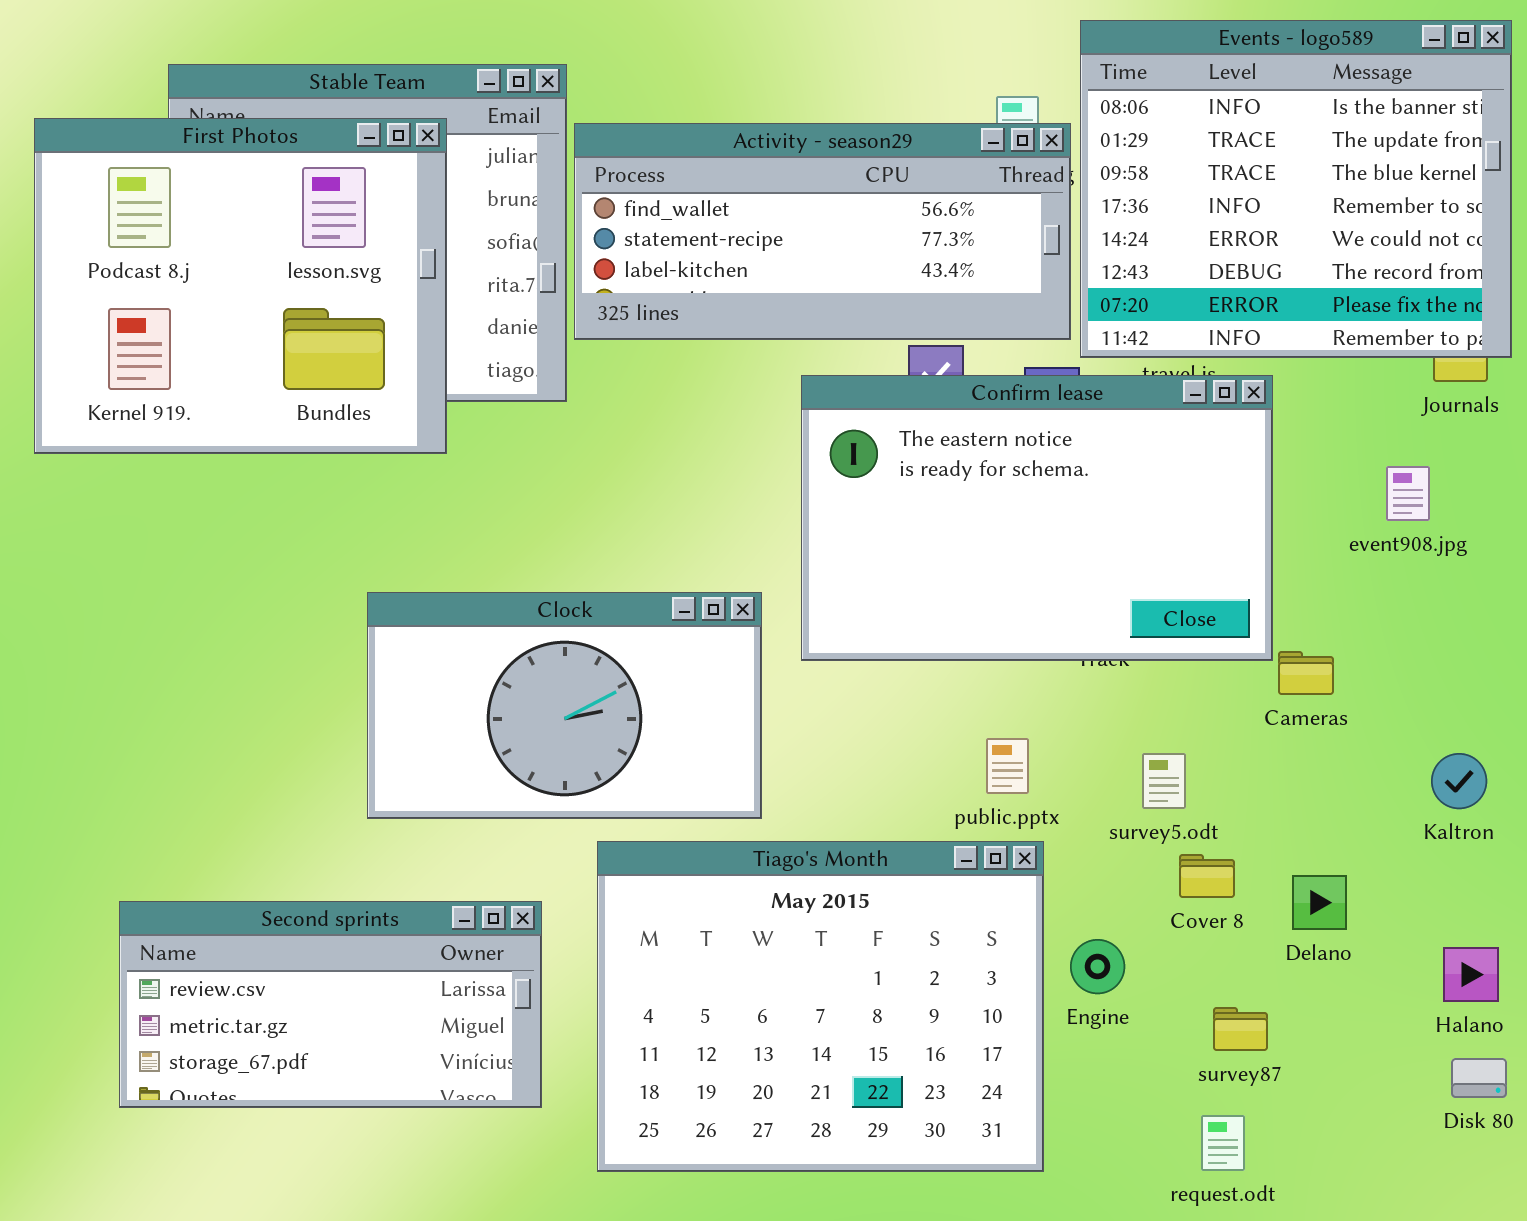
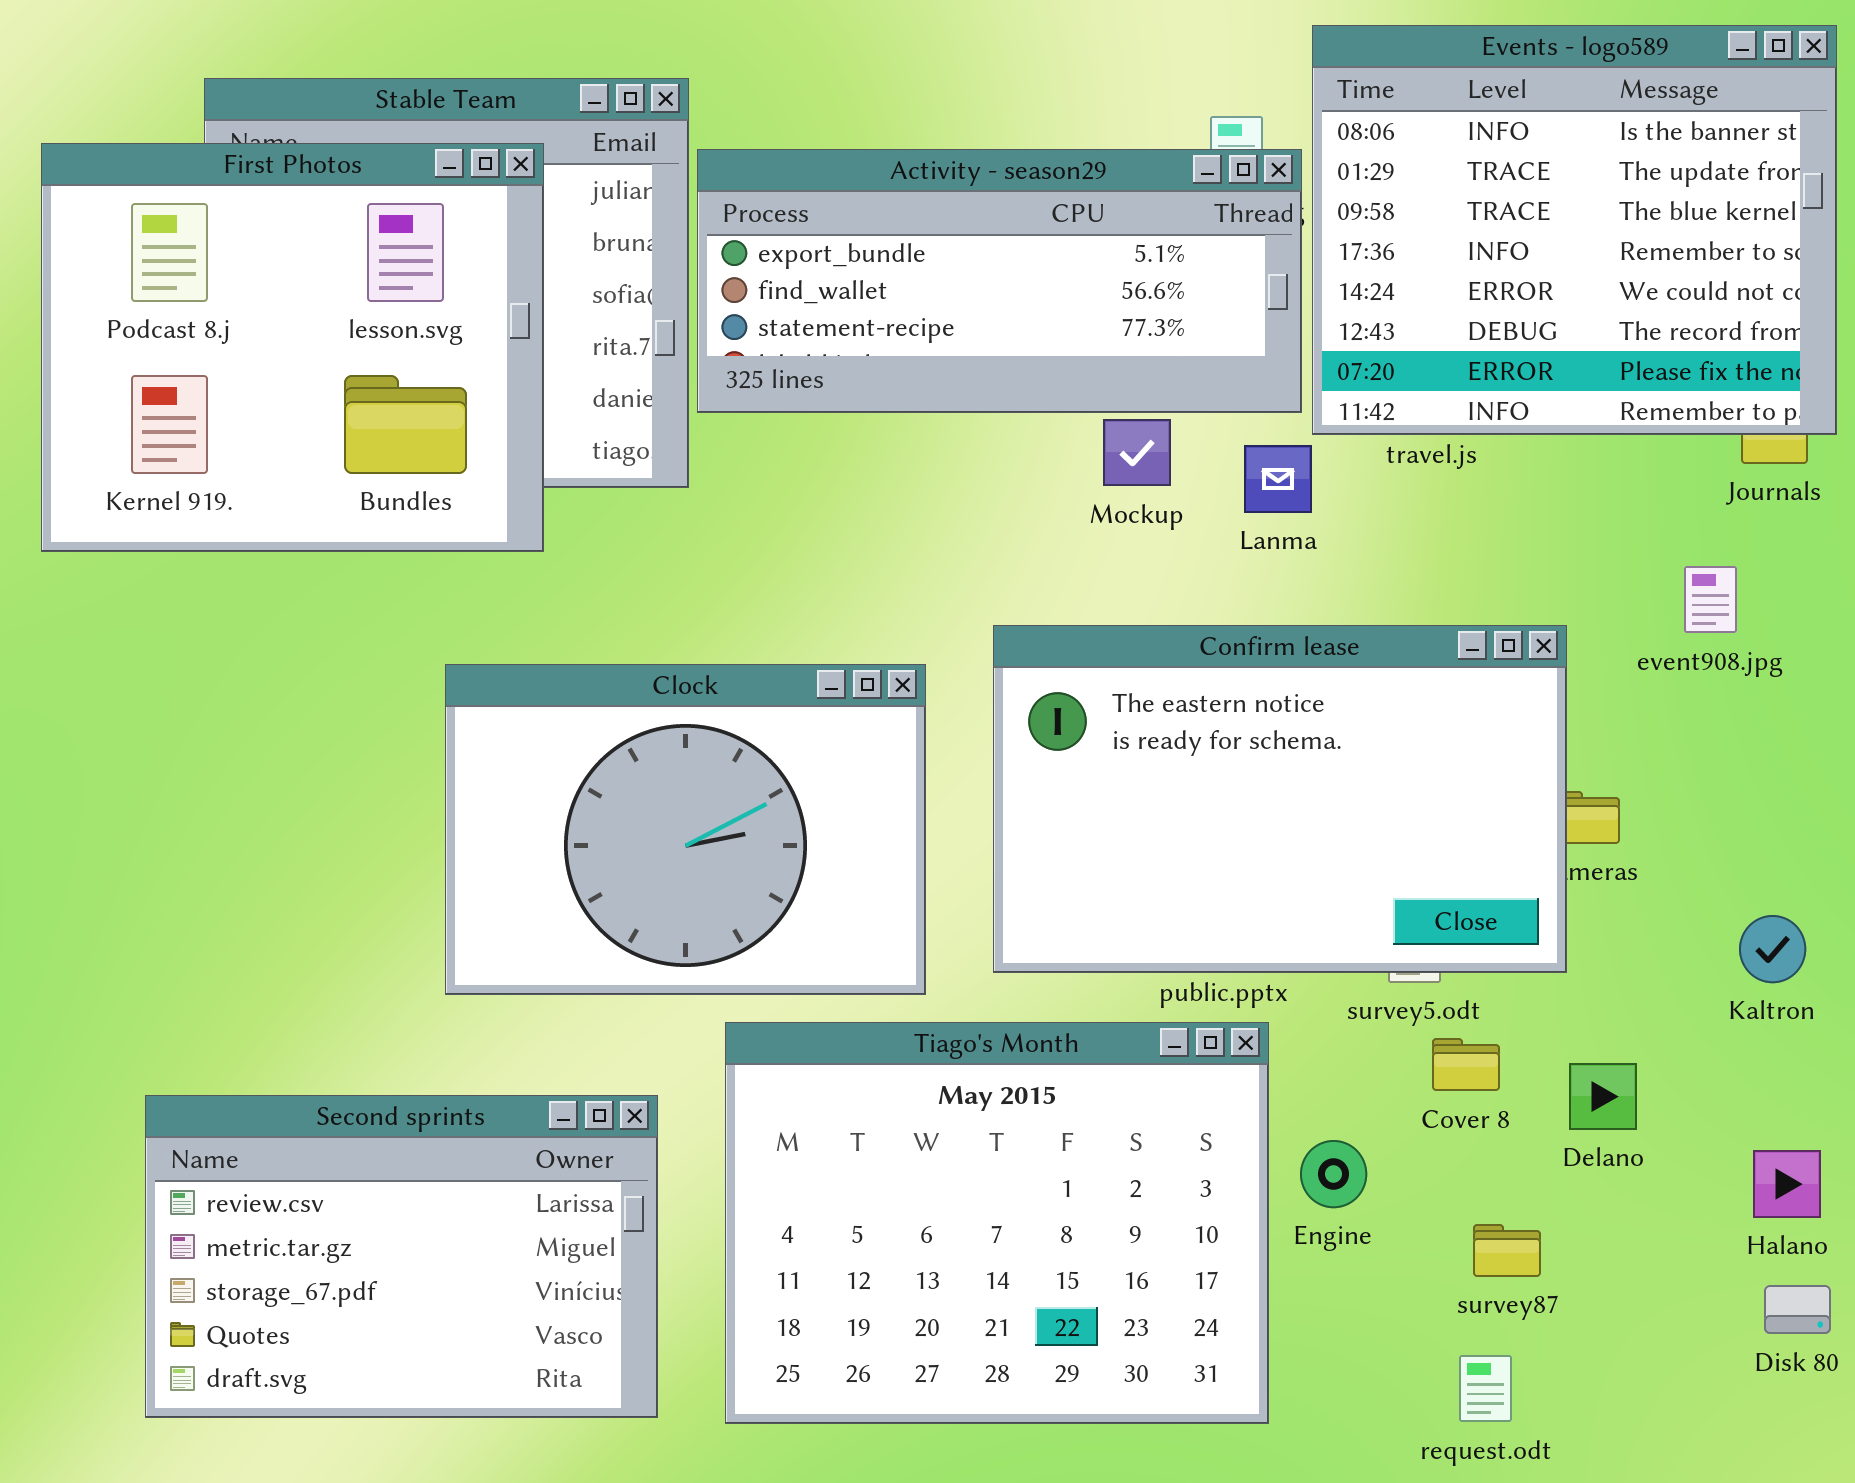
Activity - season29: [574,123,1071,340] -> [697,149,1302,413], scrolled up 1 row
Confirm lease: [801,375,1273,661] -> [993,625,1567,973], moved
Clock: [367,592,762,819] -> [445,664,926,995], resized
Second sprints: [119,901,542,1108] -> [145,1095,658,1418], resized

